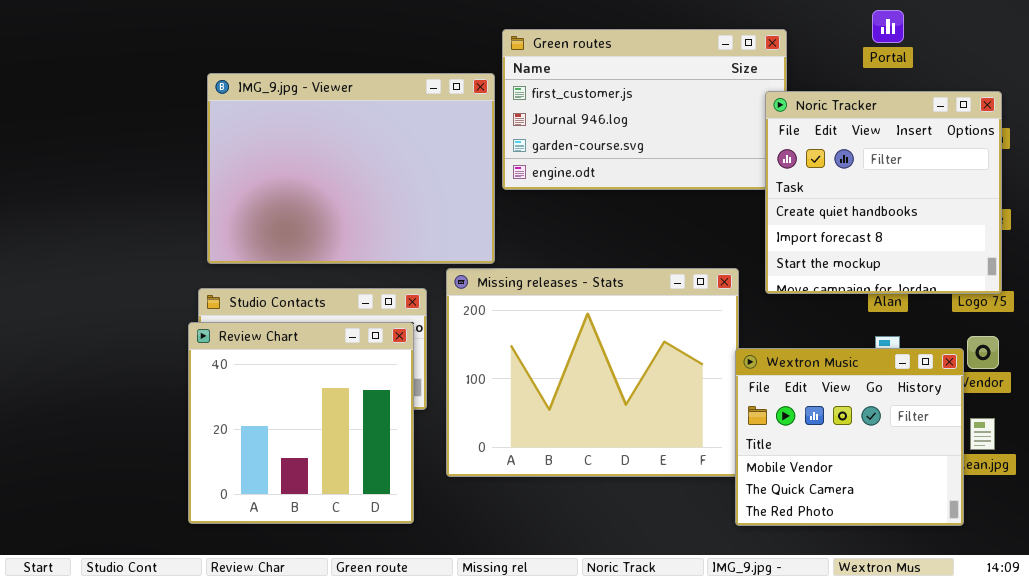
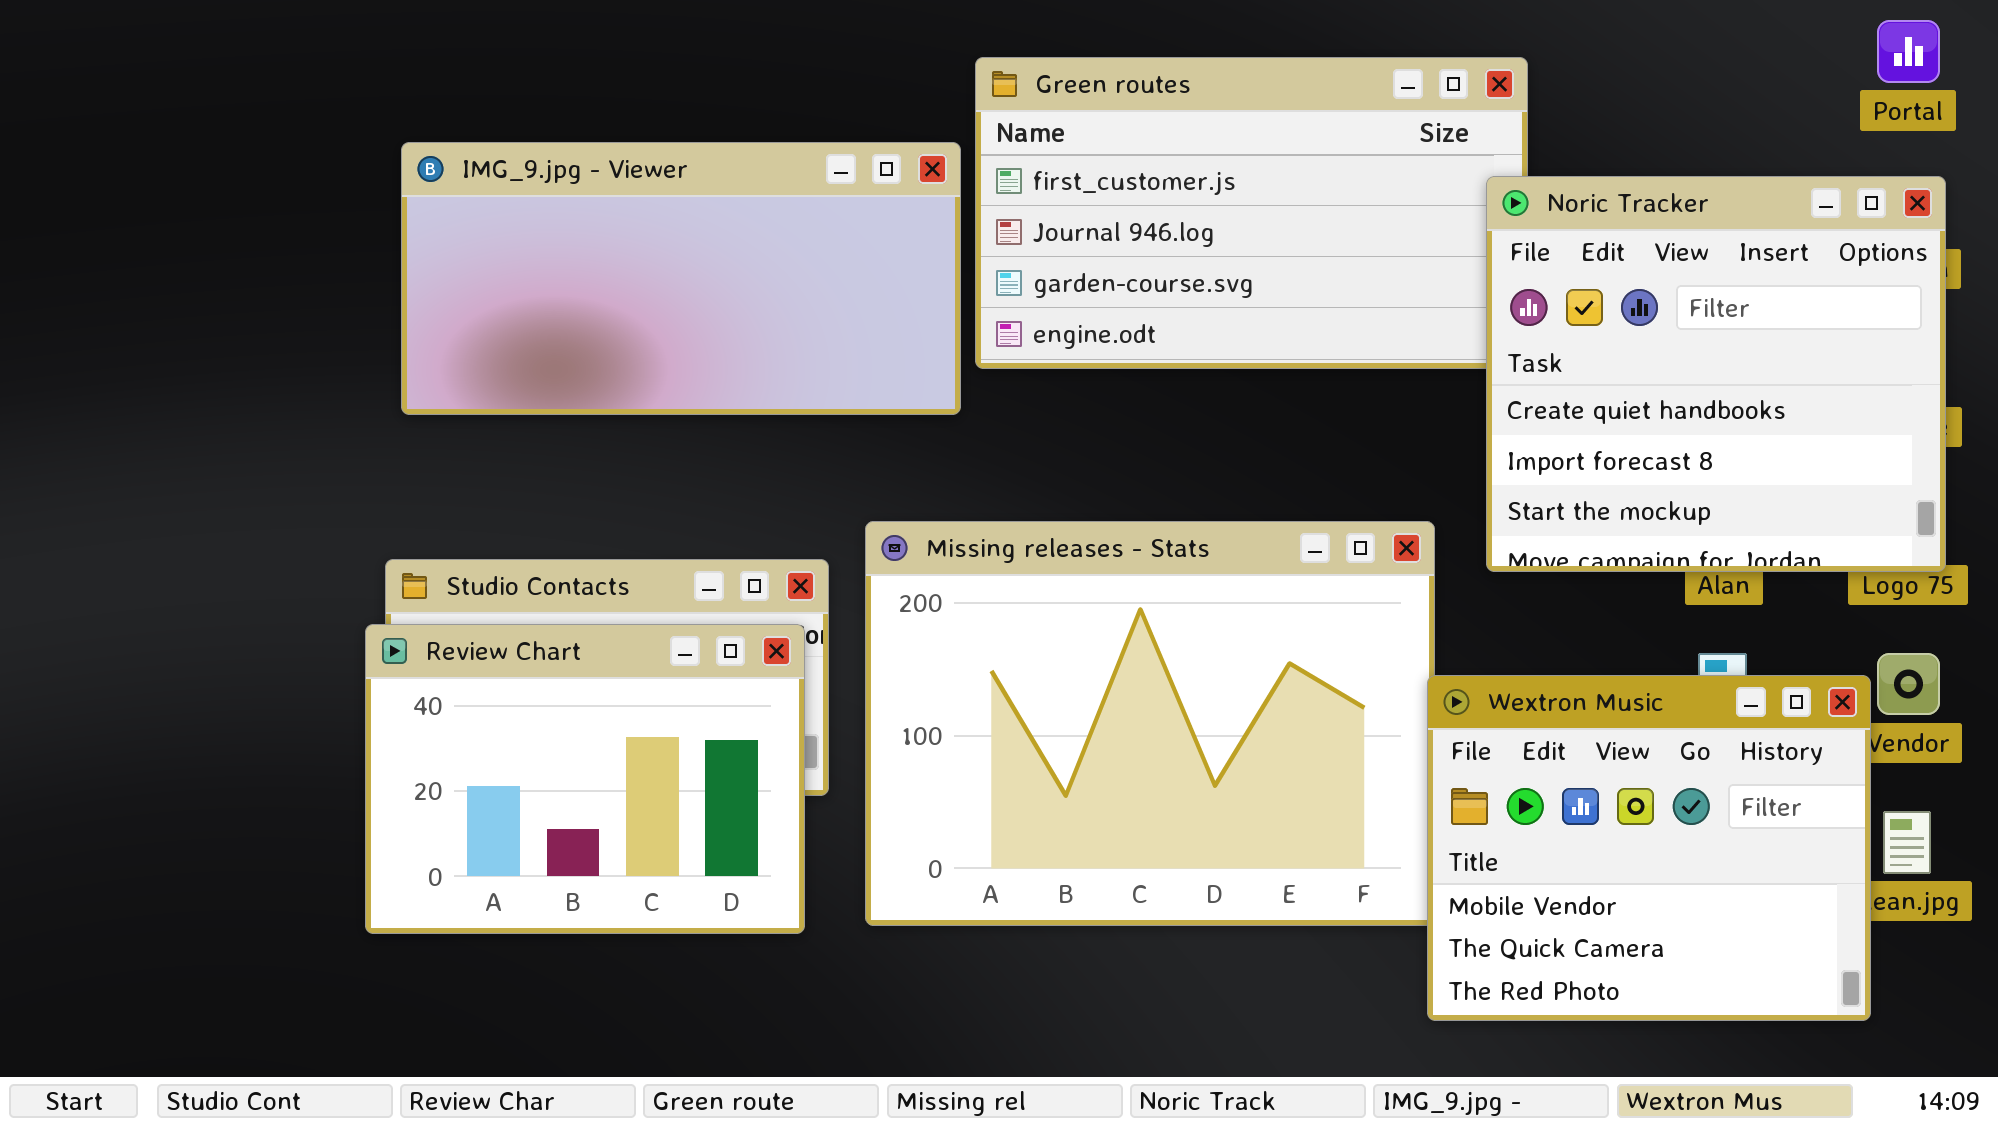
Portal: [872,10,904,43] -> [1877,20,1940,83], moved
IMG_9.jpg - Viewer: [207,73,495,264] -> [401,142,961,415], resized
Review Chart: [188,322,414,524] -> [365,624,805,934], resized

